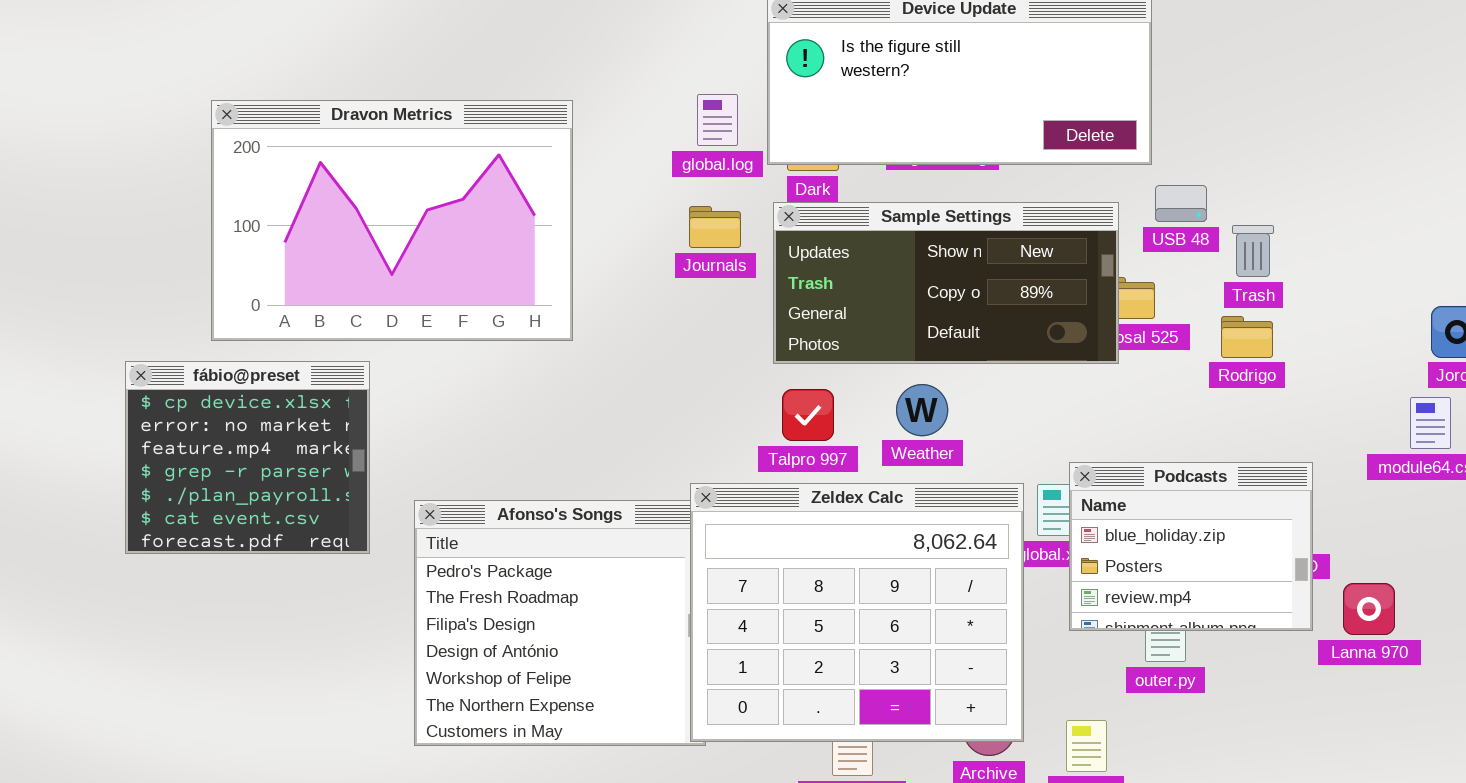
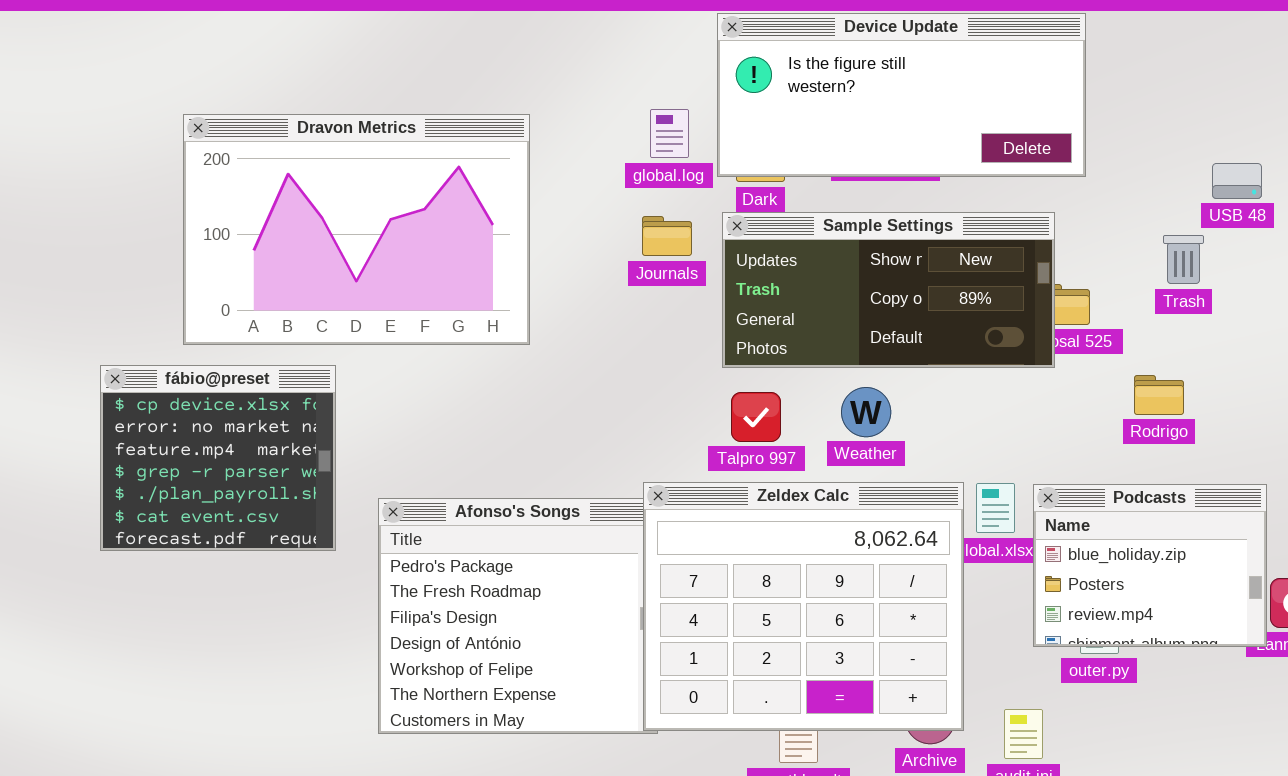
USB 48: [1155,185,1207,222] -> [1212,163,1262,199], moved
Rodrigo: [1221,316,1273,358] -> [1134,375,1184,415], moved
Podcasts: [1069,462,1313,631] -> [1033,484,1267,647], moved

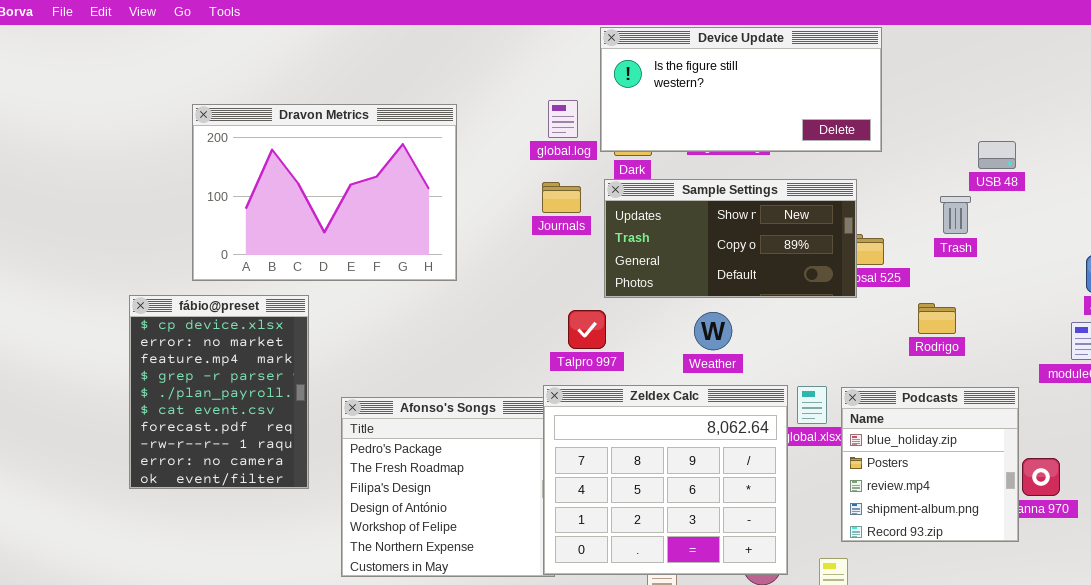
fábio@preset: [100,365,336,551] -> [129,295,309,489], resized
Talpro 997: [731,392,781,442] -> [568,310,606,349], moved
Podcasts: [1033,484,1267,647] -> [841,387,1019,542], resized

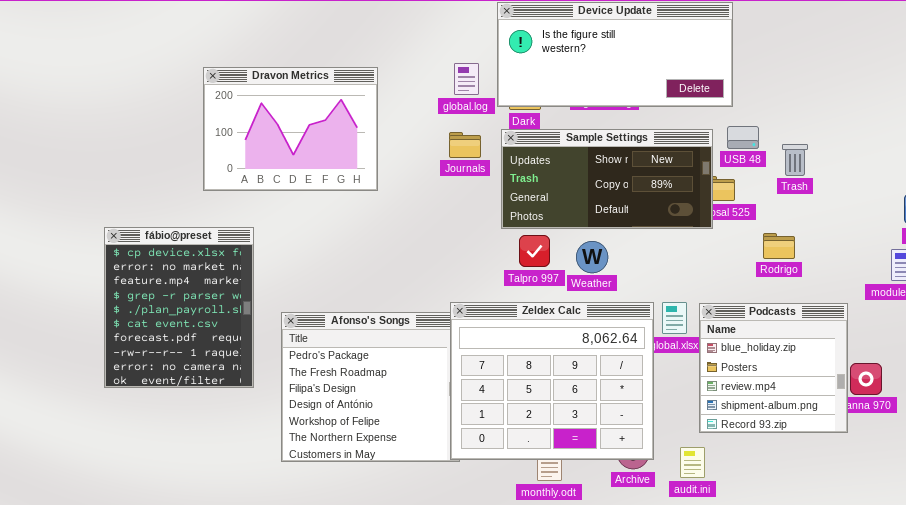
Dravon Metrics: [192,104,457,281] -> [203,67,378,191], resized
USB 48: [978,141,1016,169] -> [727,126,759,149], moved
Talpro 997: [568,310,606,349] -> [519,235,550,267], moved

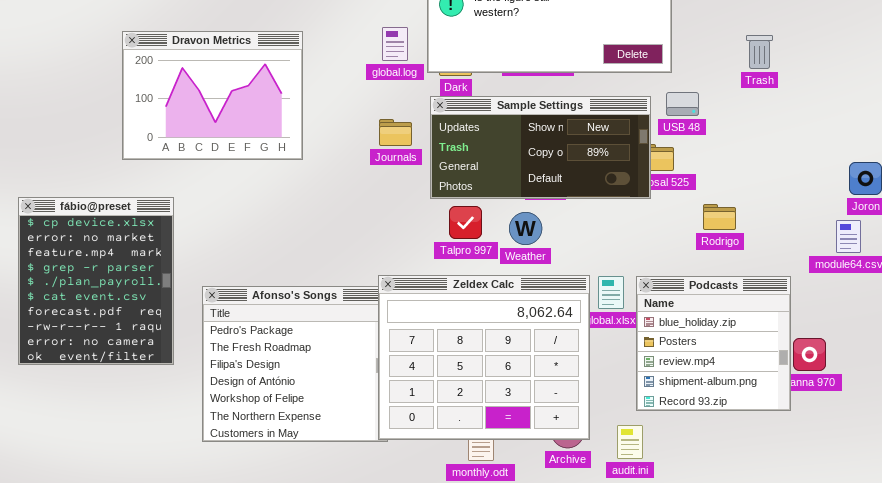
Journals: [449,132,481,158] -> [379,119,412,146], moved
Trash: [782,144,808,176] -> [746,35,773,69], moved

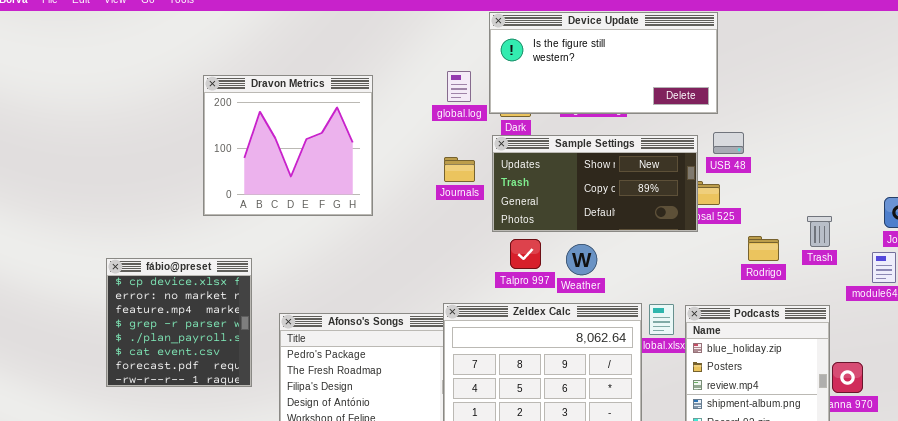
Dravon Metrics: [122,31,303,160] -> [203,75,373,216], resized
Trash: [746,35,773,69] -> [807,216,832,247], moved
fábio@preset: [18,197,174,365] -> [106,258,252,387], resized

